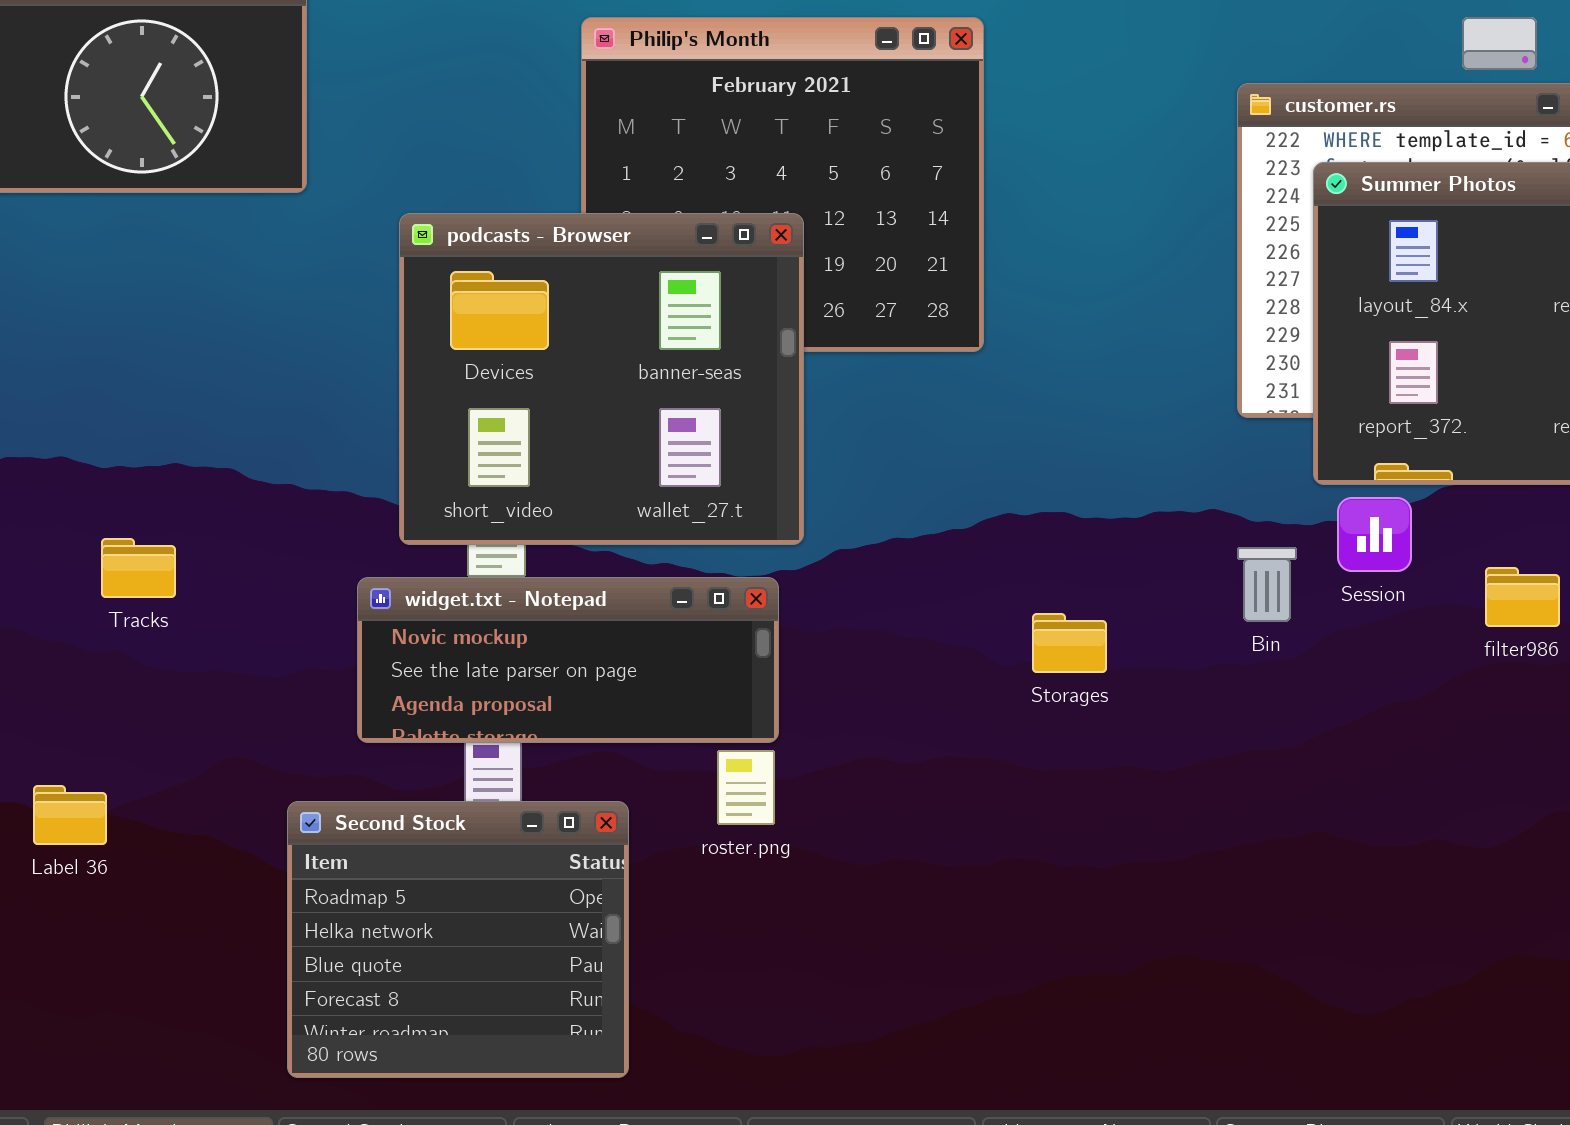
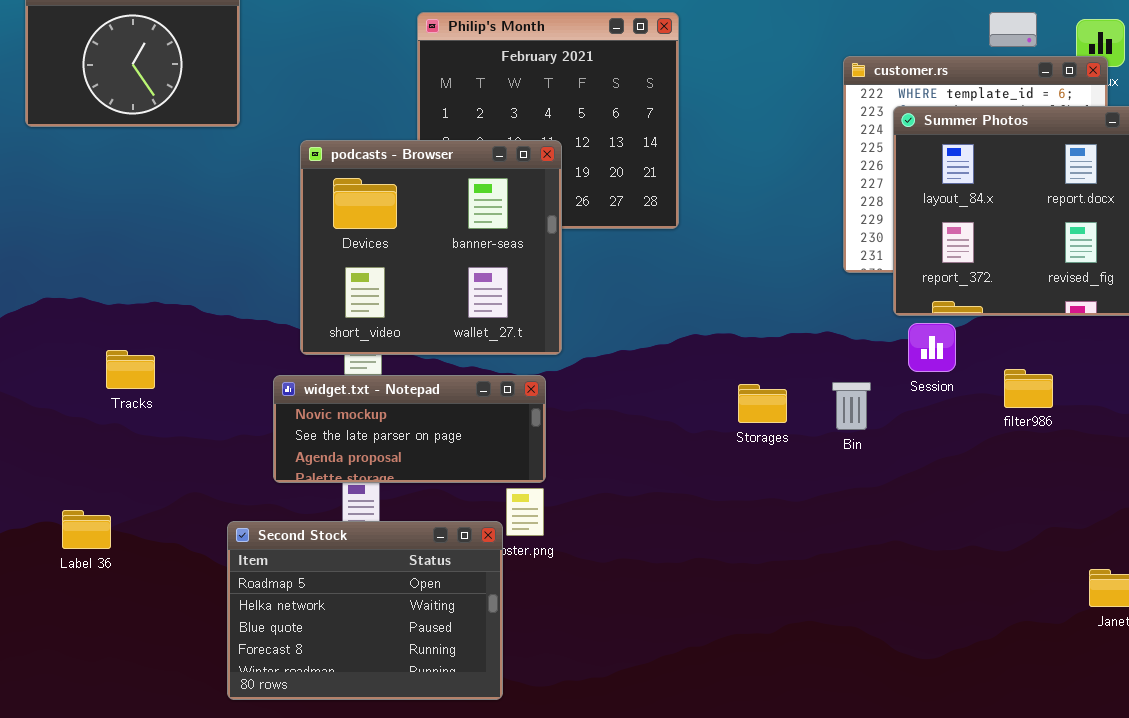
Bin: [1237,547,1297,622] -> [832,382,871,430], moved
Storages: [1032,613,1107,673] -> [738,384,787,423], moved
Second Stock: [287,801,629,1078] -> [227,521,503,700], resized

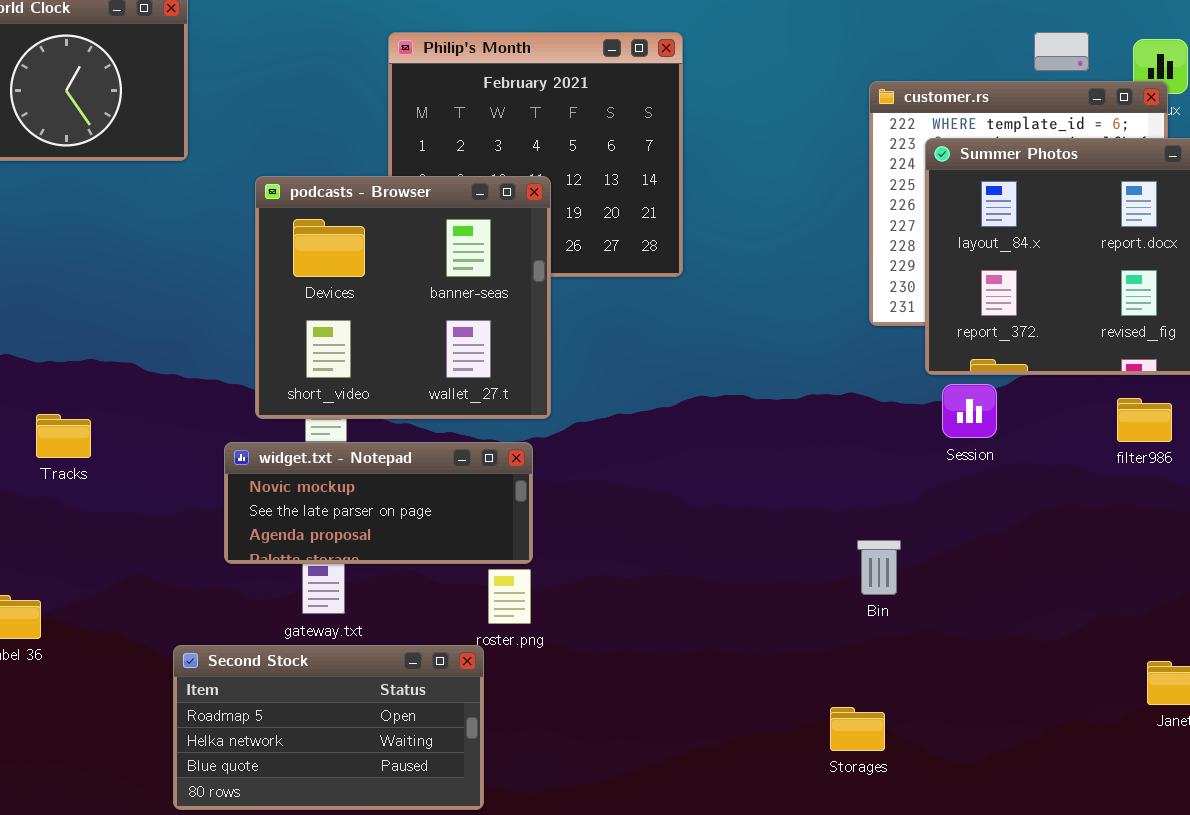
filter986: [1004,369,1053,408] -> [1117,398,1172,442], moved
Bin: [832,382,871,430] -> [857,540,901,595], moved
Storages: [738,384,787,423] -> [830,707,885,751], moved
Second Stock: [227,521,503,700] -> [173,645,484,810], resized

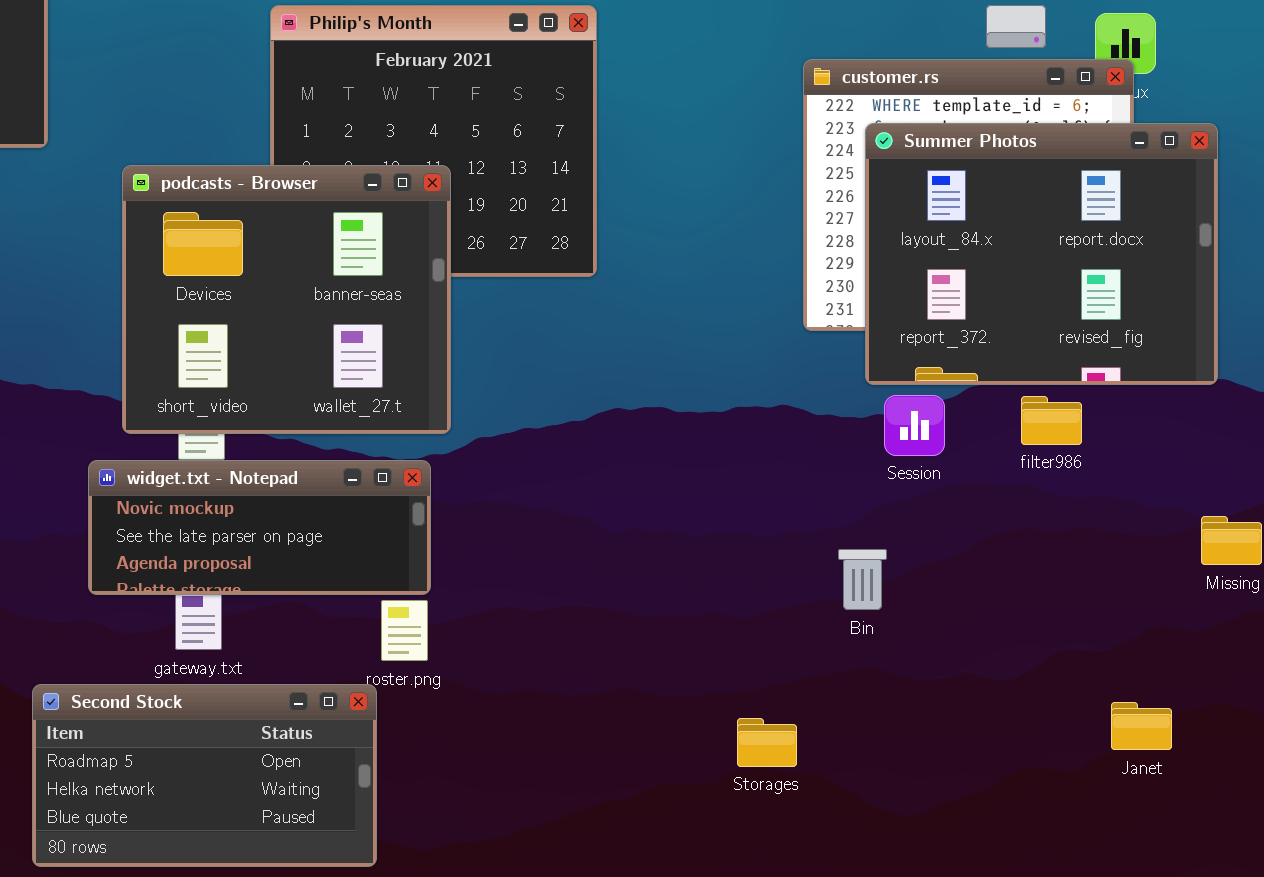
filter986: [1117,398,1172,442] -> [1021,396,1082,445], moved
Bin: [857,540,901,595] -> [838,549,887,610], moved
Storages: [830,707,885,751] -> [737,718,797,767], moved

